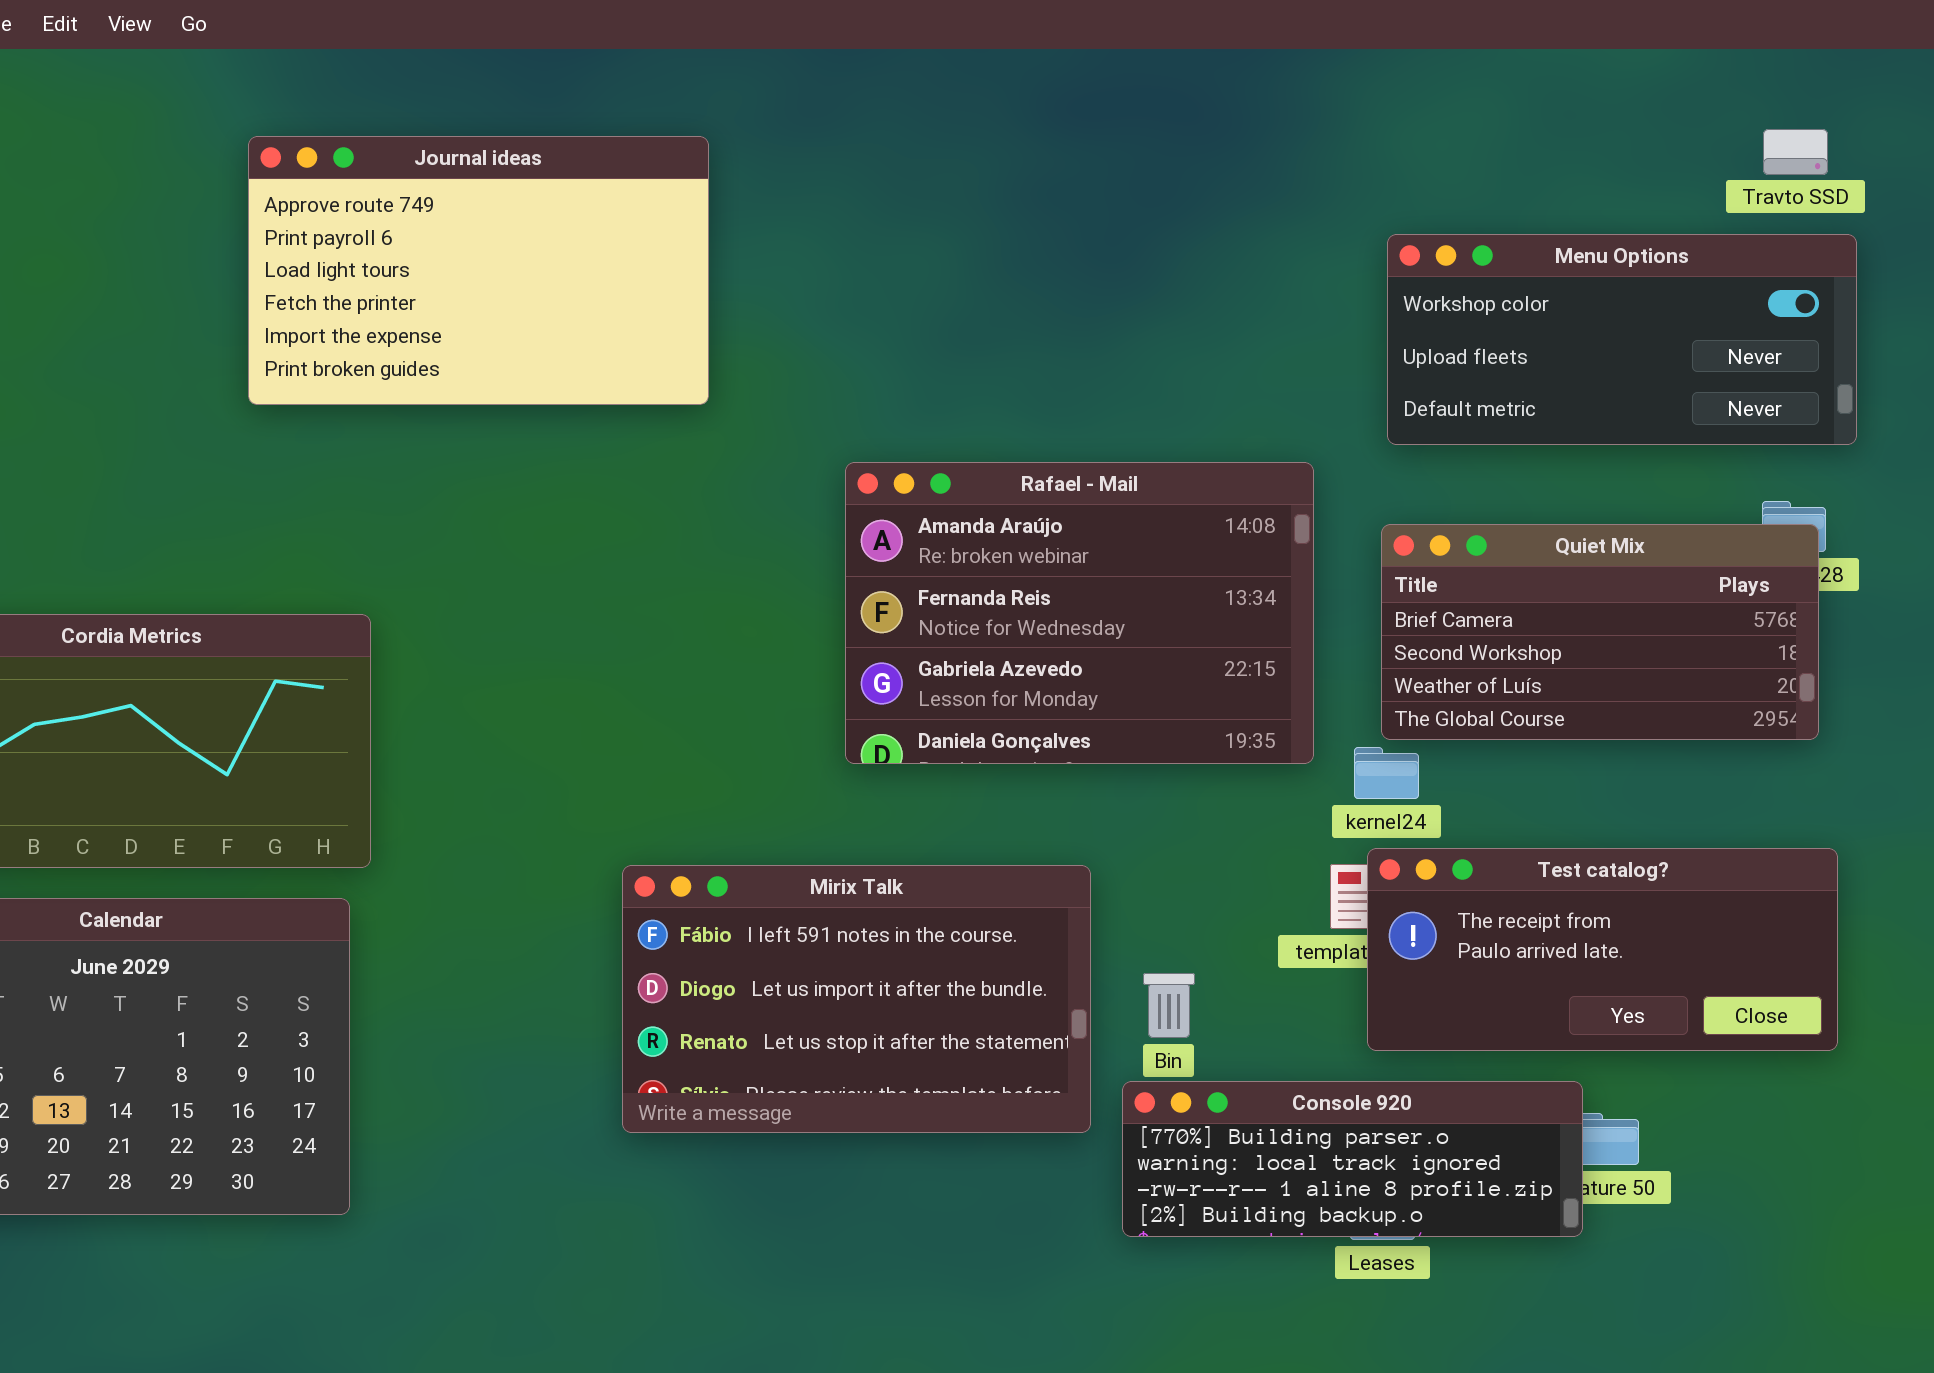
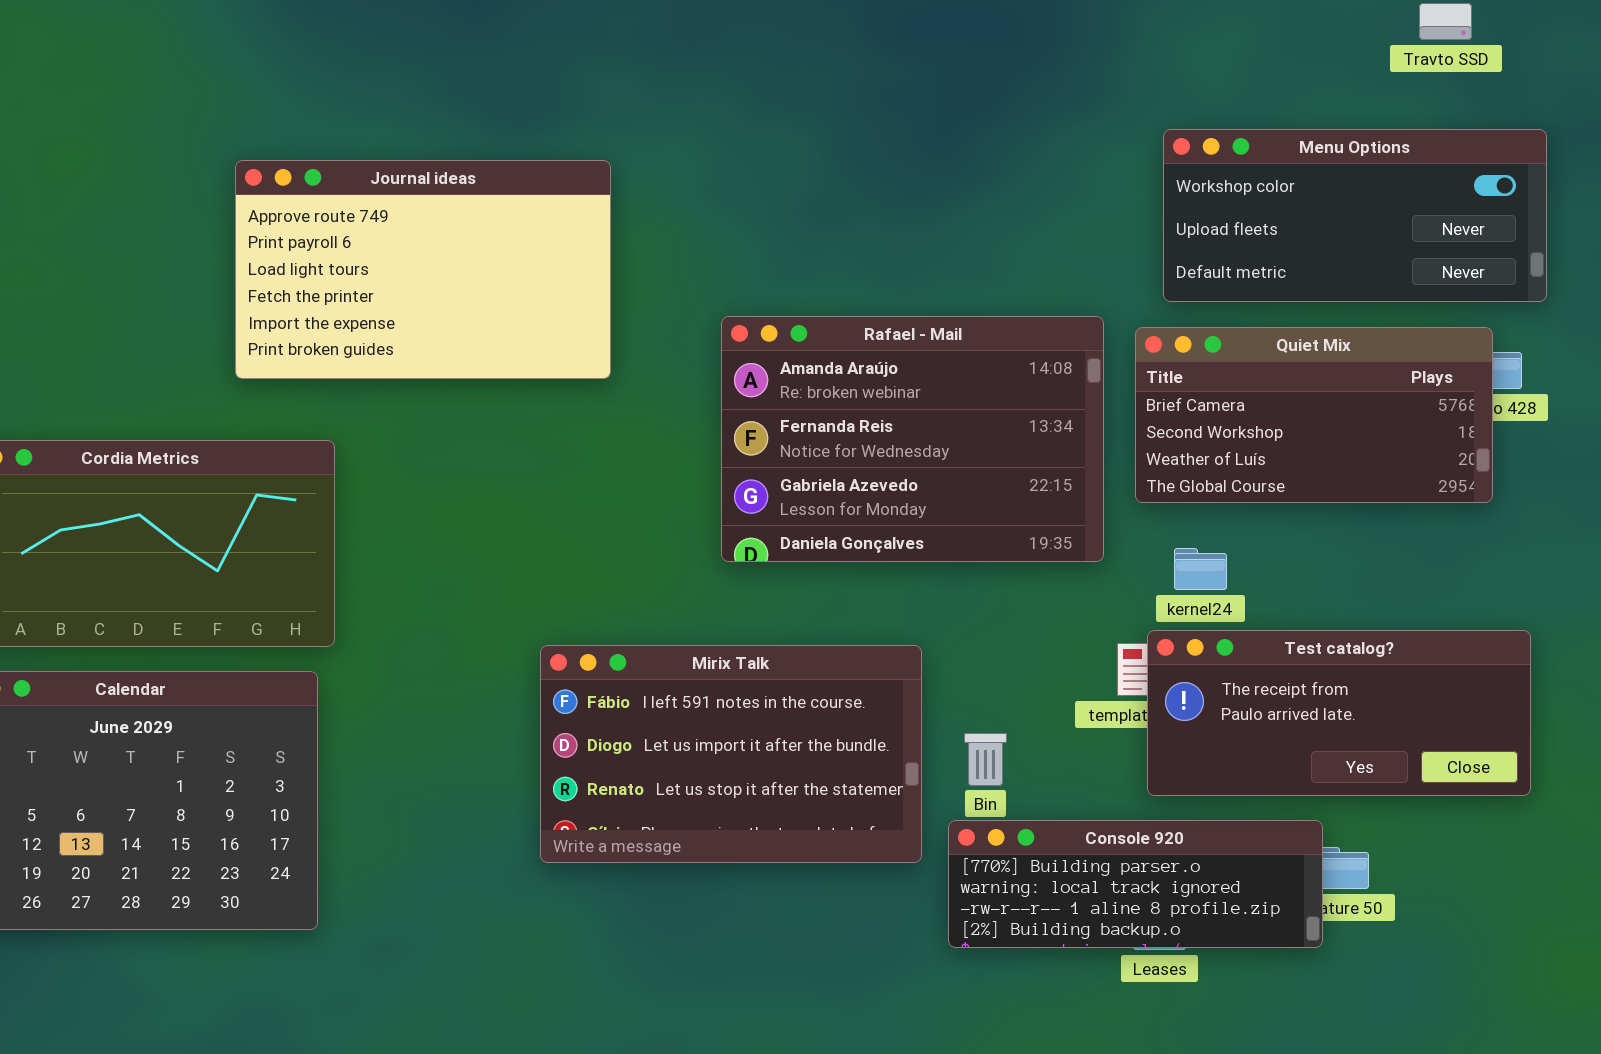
Travto SSD: [1763,129,1828,175] -> [1419,3,1472,40], moved
Journal ideas: [248,136,709,405] -> [235,160,611,379], moved
Quiet Mix: [1381,524,1819,740] -> [1135,327,1493,503], moved
kernel24: [1354,747,1419,799] -> [1174,548,1227,590], moved

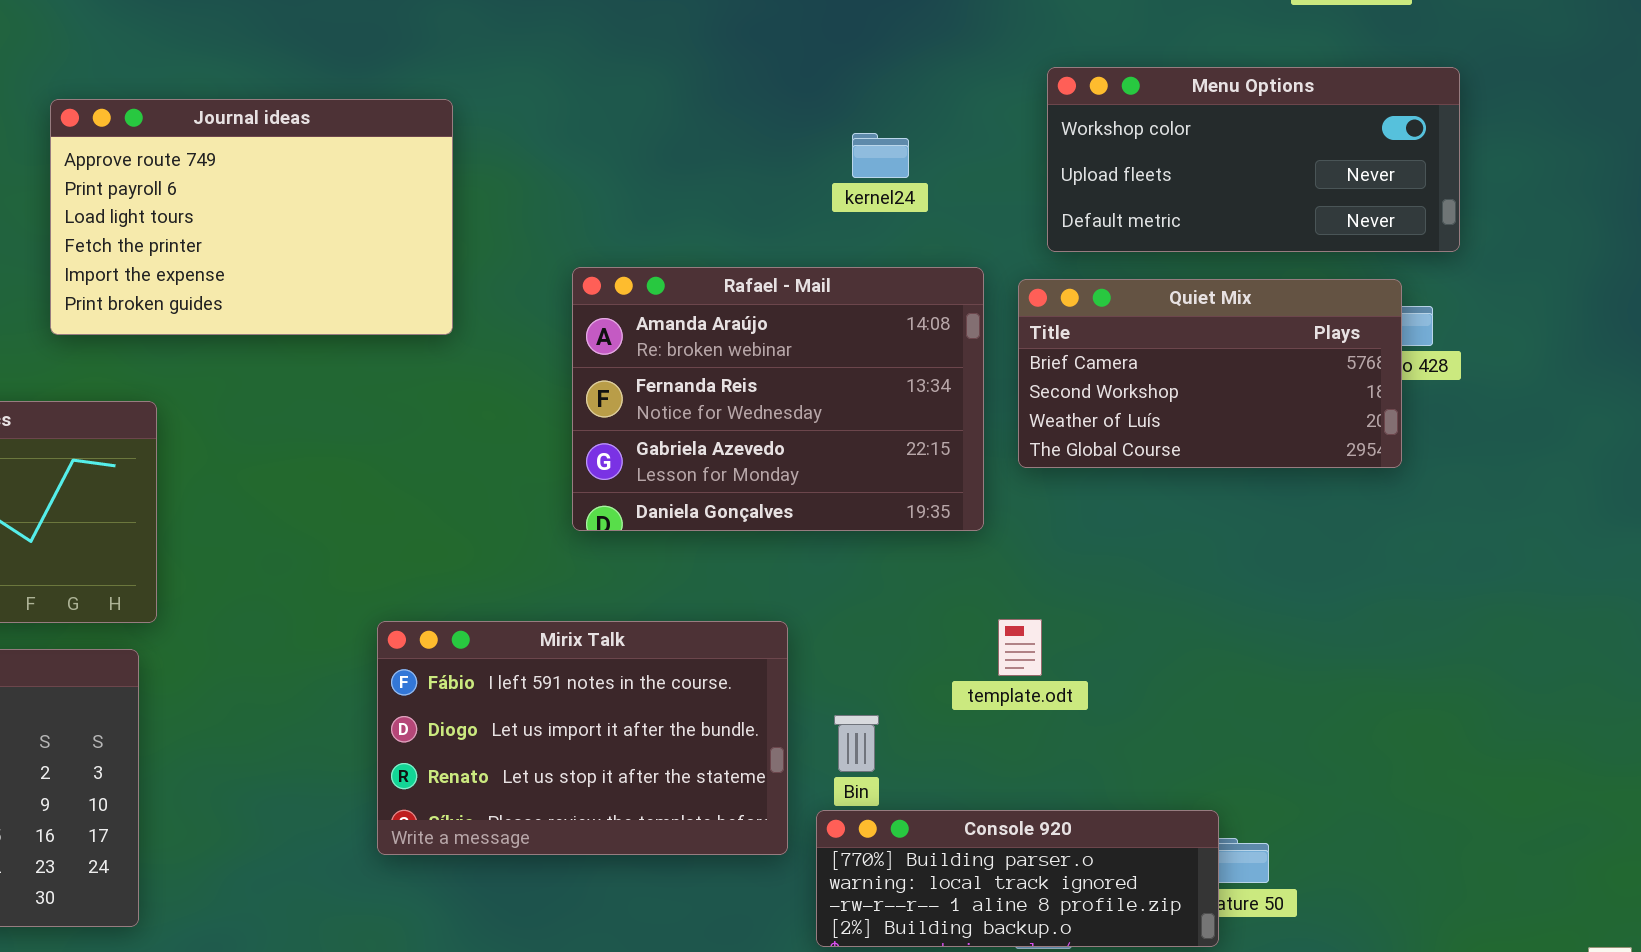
kernel24: [1174,548,1227,590] -> [852,133,909,178], moved
Test catalog?: [1147,630,1531,796] -> none, closed

